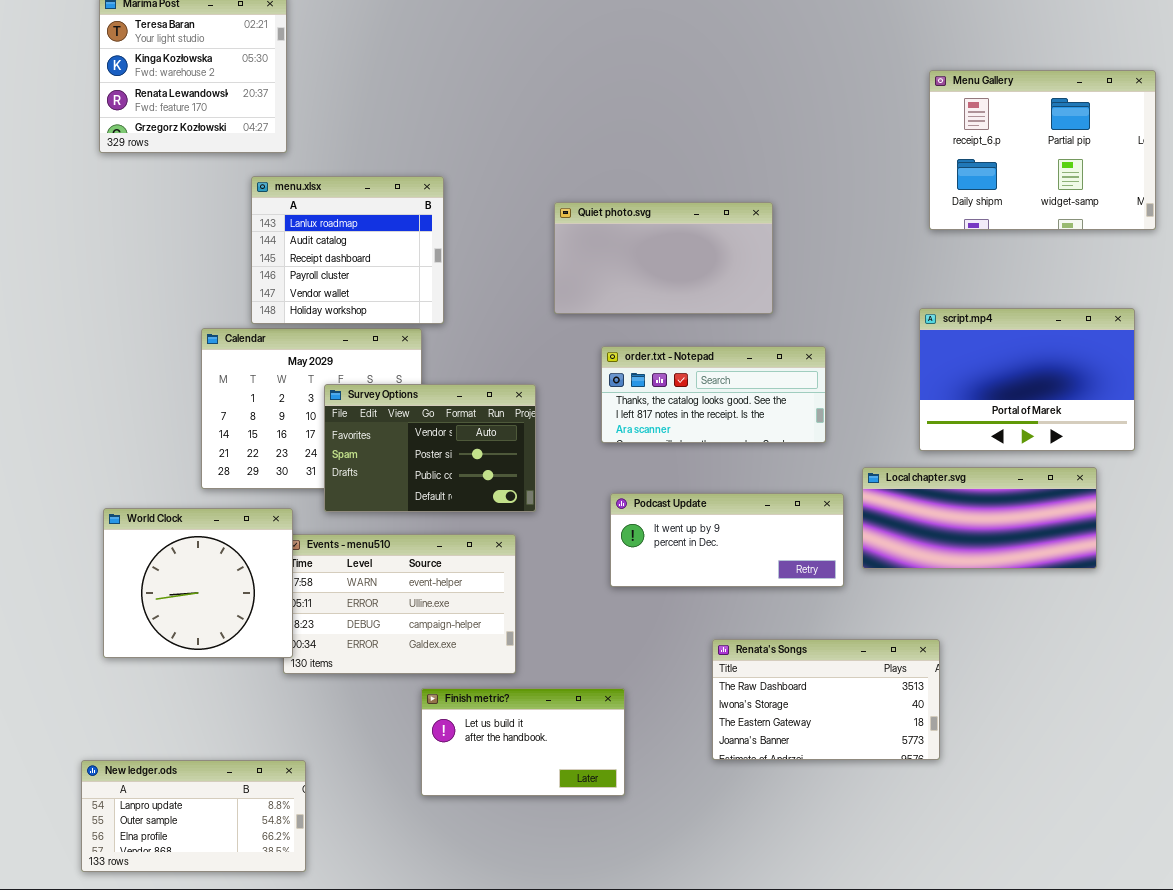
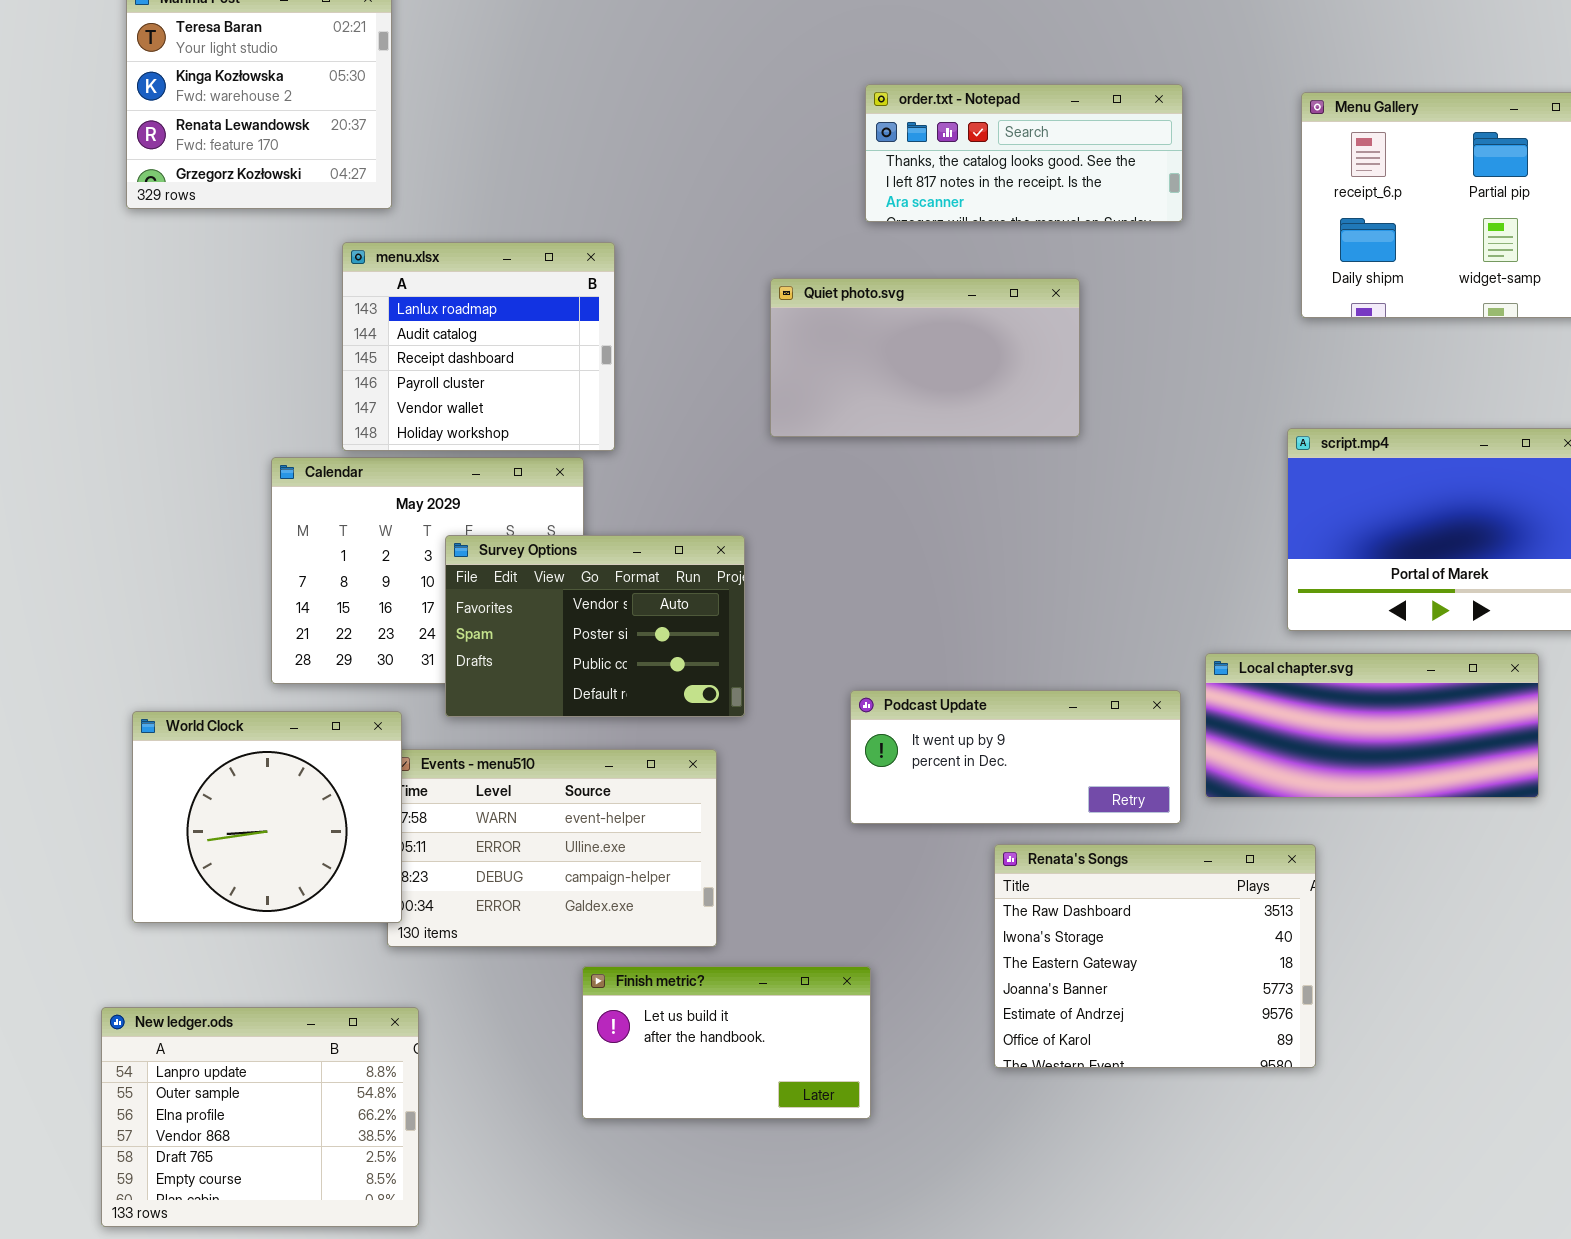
order.txt - Notepad: [601,346,826,443] -> [865,84,1183,222], moved
Renata's Songs: [712,639,940,760] -> [994,844,1316,1068], resized
New ledger.ods: [81,760,306,872] -> [101,1007,419,1227], resized

